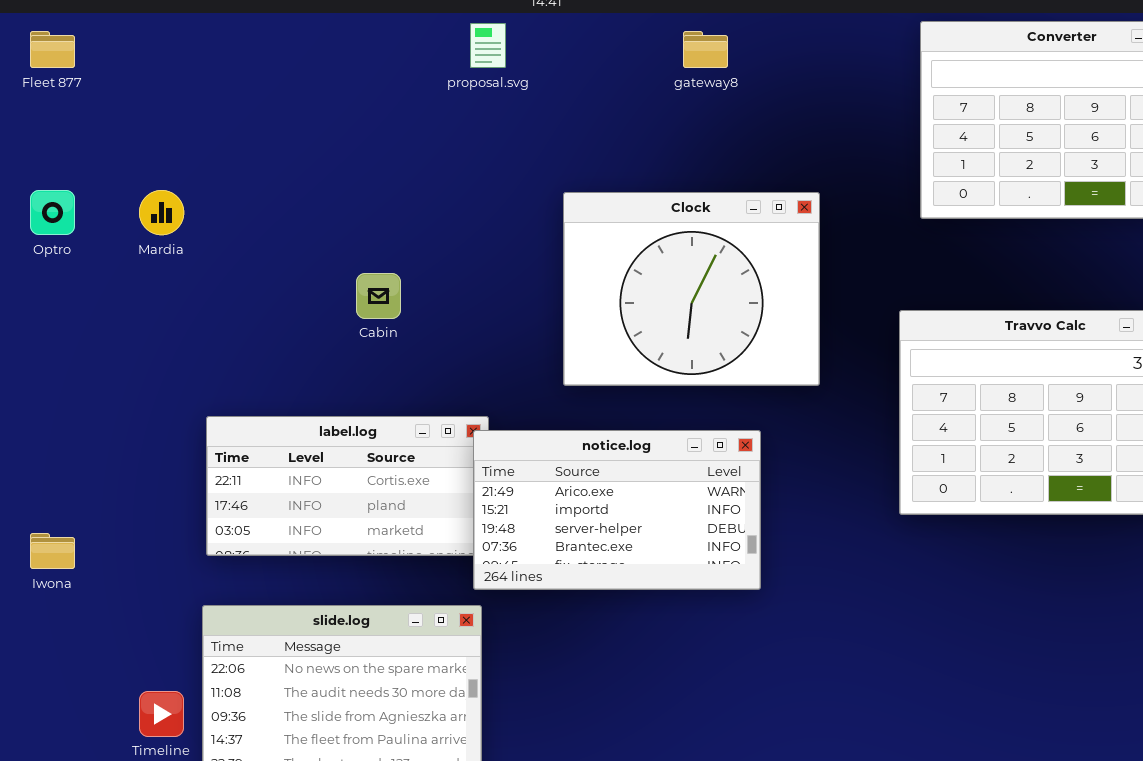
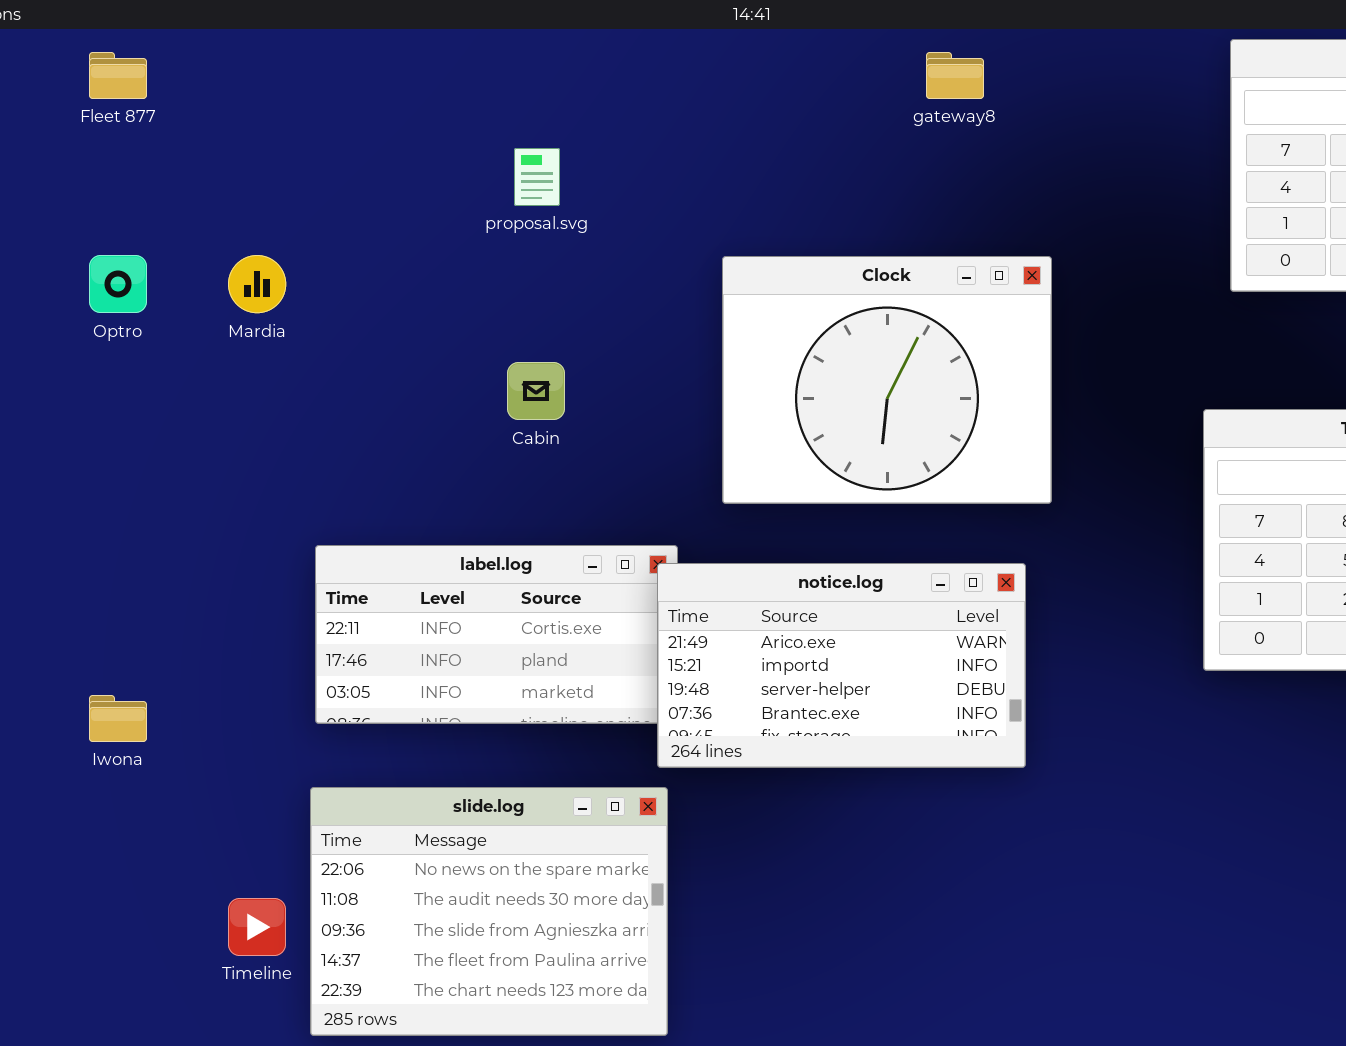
proposal.svg: [470,23,506,68] -> [514,148,560,206], moved
Clock: [563,192,820,386] -> [722,256,1052,504], moved

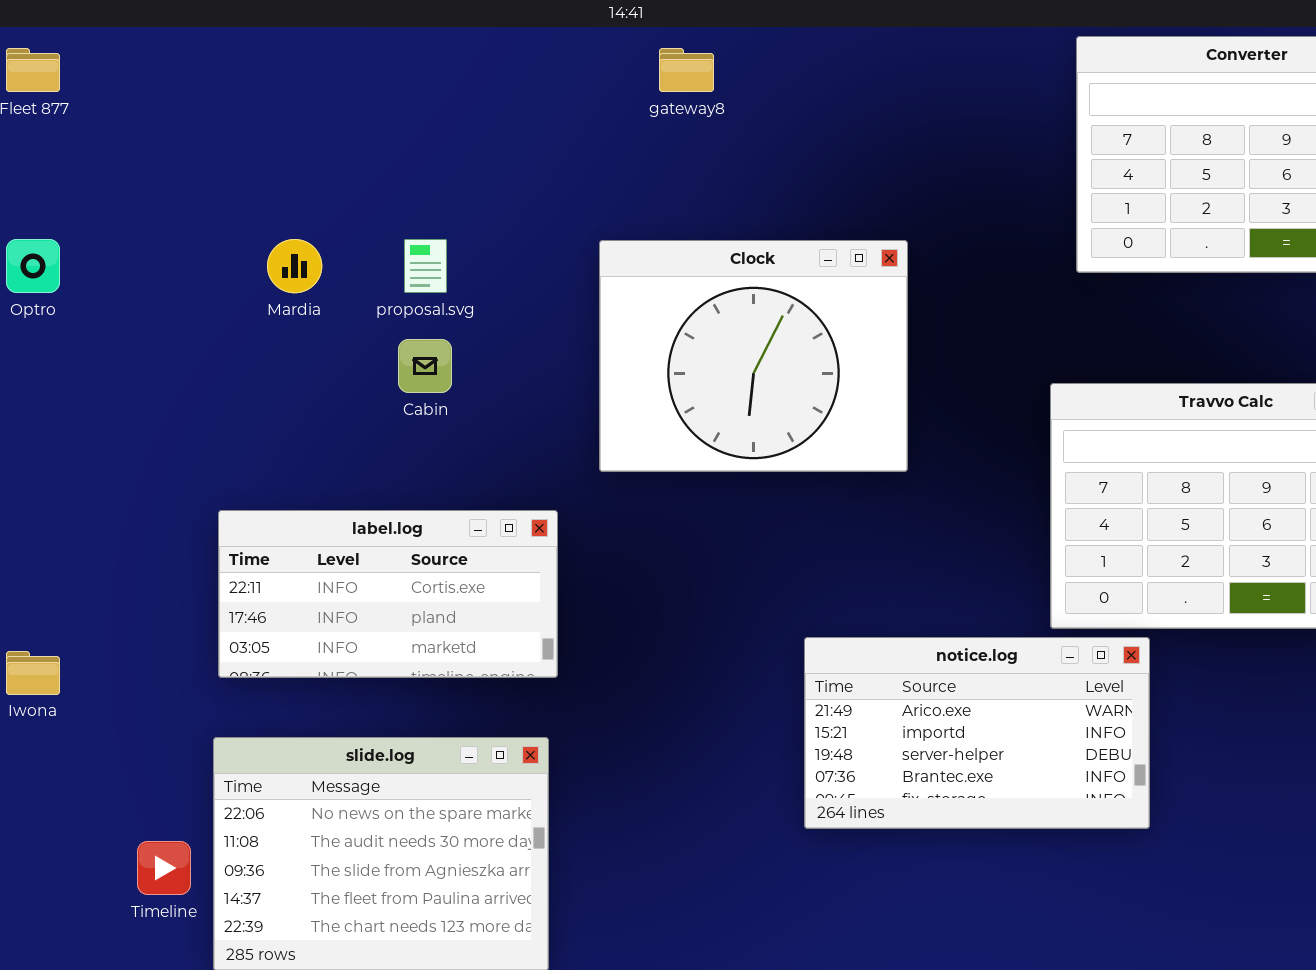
gateway8: [926,52,984,99] -> [659,48,714,92], moved
proposal.svg: [514,148,560,206] -> [404,239,447,293], moved
Mardia: [228,255,286,313] -> [267,239,322,293], moved
notice.log: [657,563,1026,768] -> [804,637,1150,829], moved

